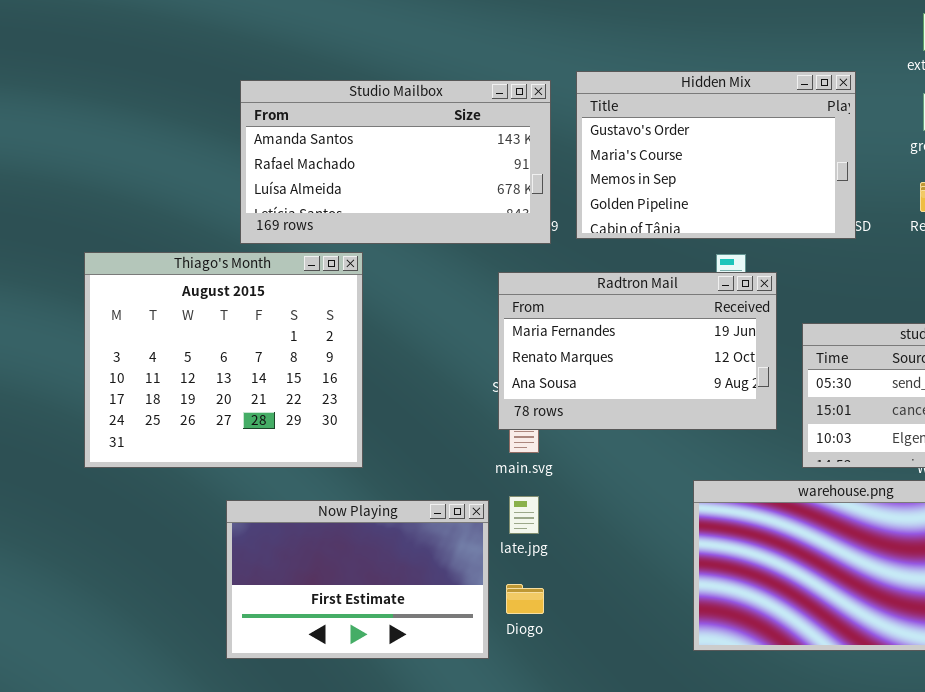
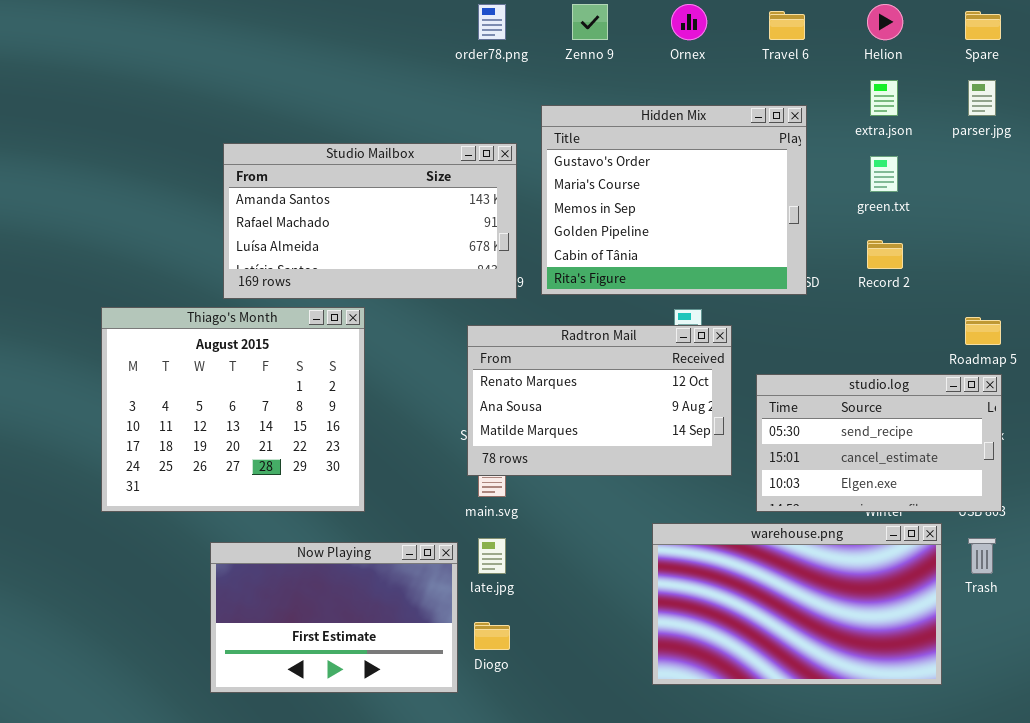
Hidden Mix: [576,71,856,239] -> [541,105,807,295], resized
Thiago's Month: [84,252,363,468] -> [101,307,365,512], moved
Radtron Mail: [498,272,777,430] -> [467,325,732,476], scrolled down 1 row

